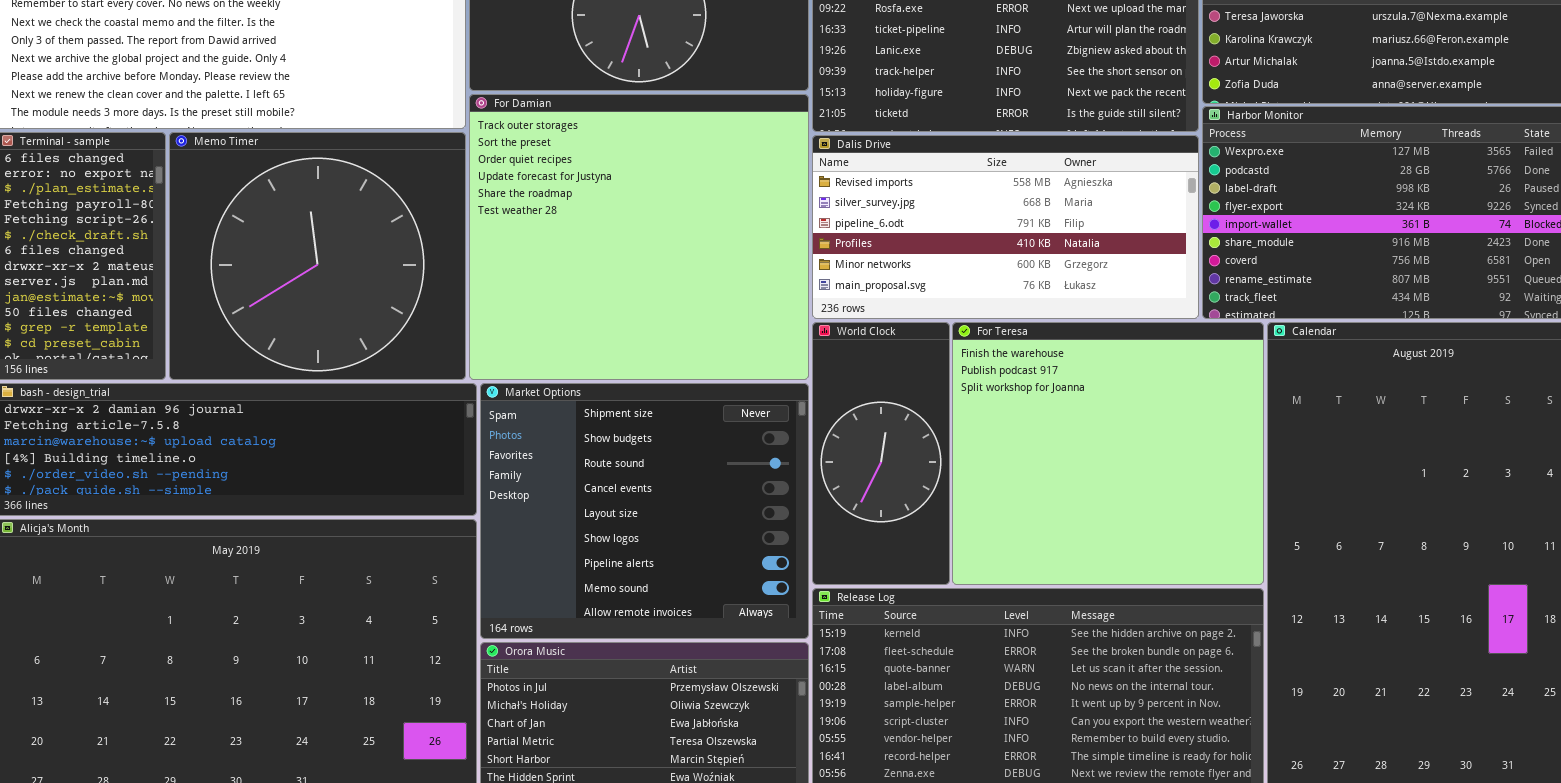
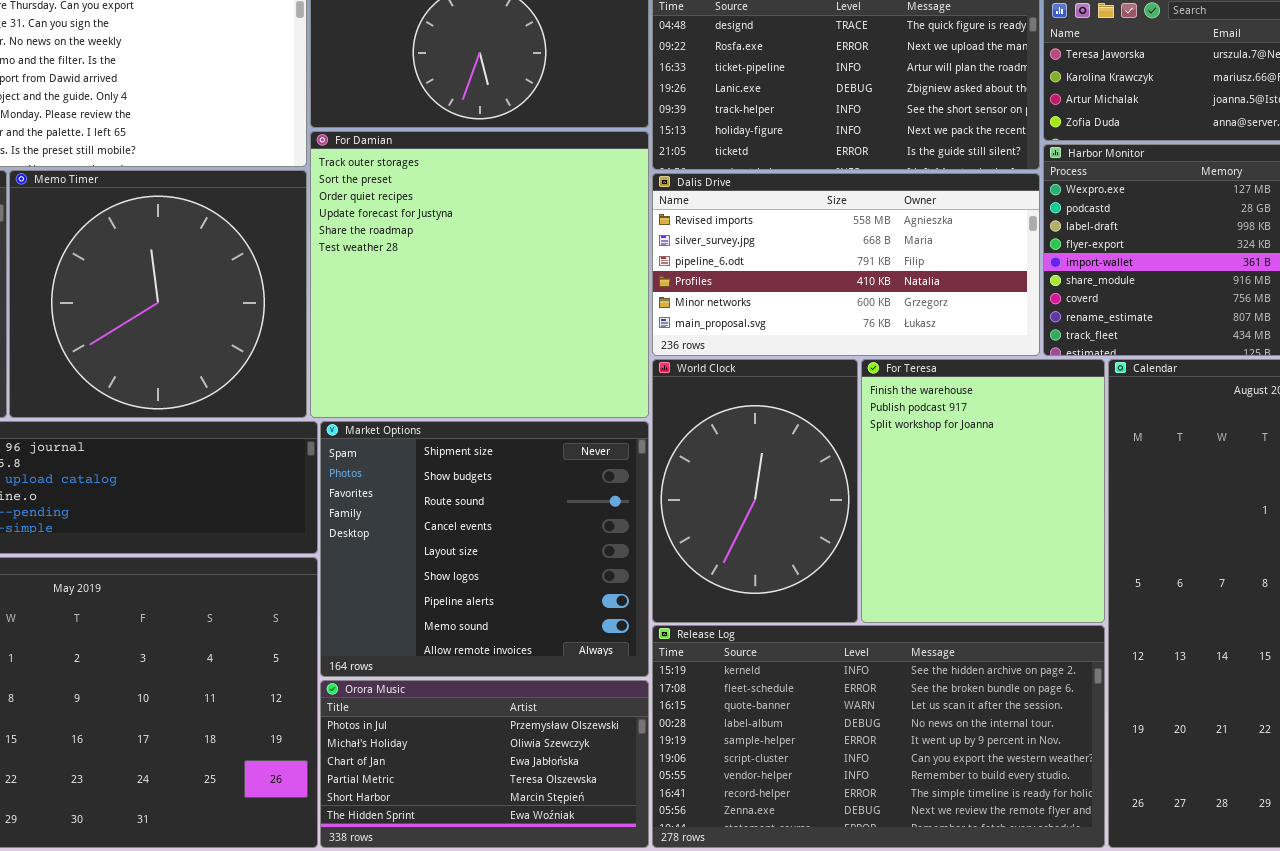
World Clock: [812,322,950,585] -> [652,359,858,623], resized
For Teresa: [952,322,1264,585] -> [861,359,1105,623], resized

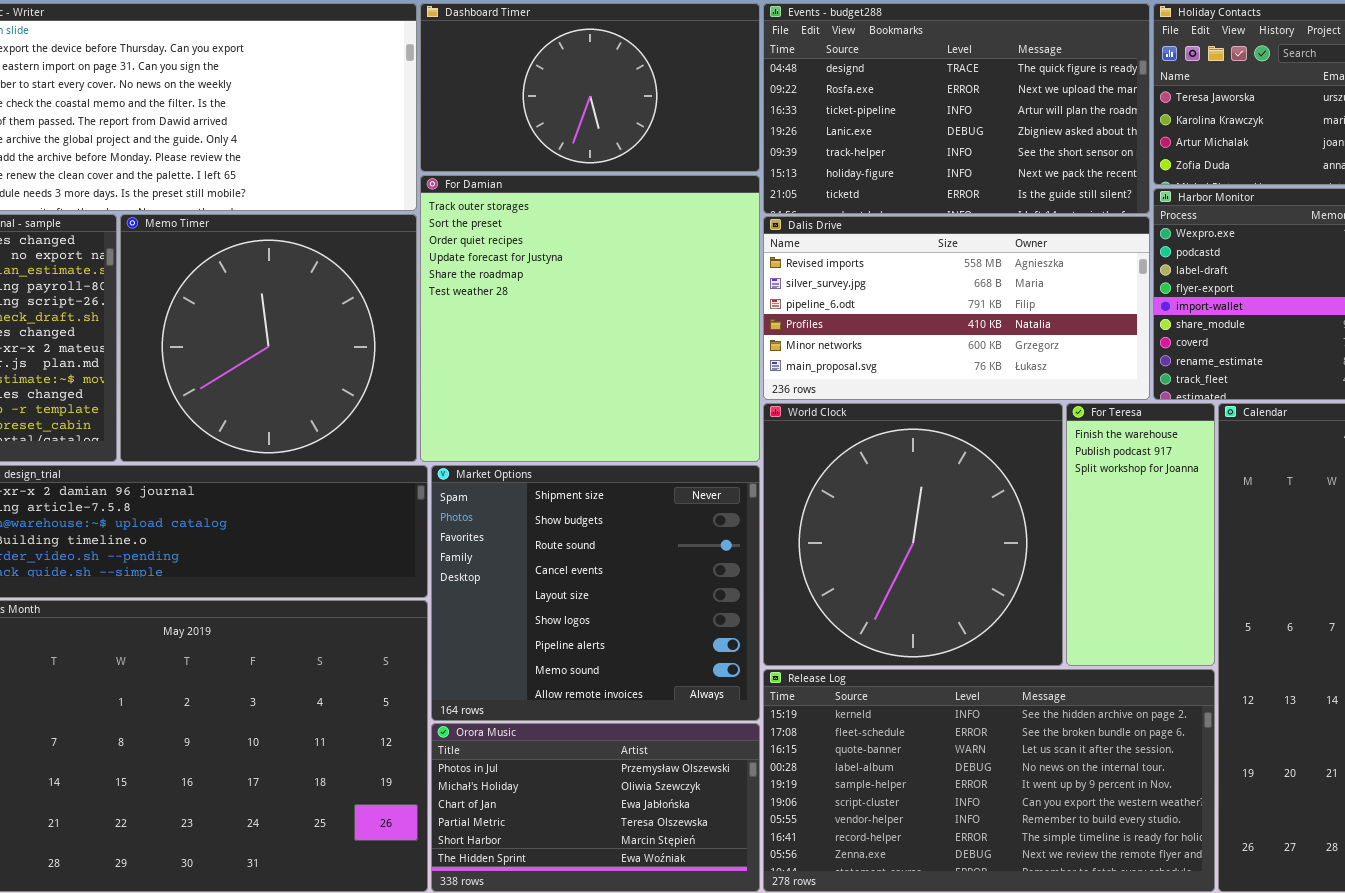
World Clock: [652,359,858,623] -> [763,403,1063,666], resized
For Teresa: [861,359,1105,623] -> [1066,403,1215,666], resized

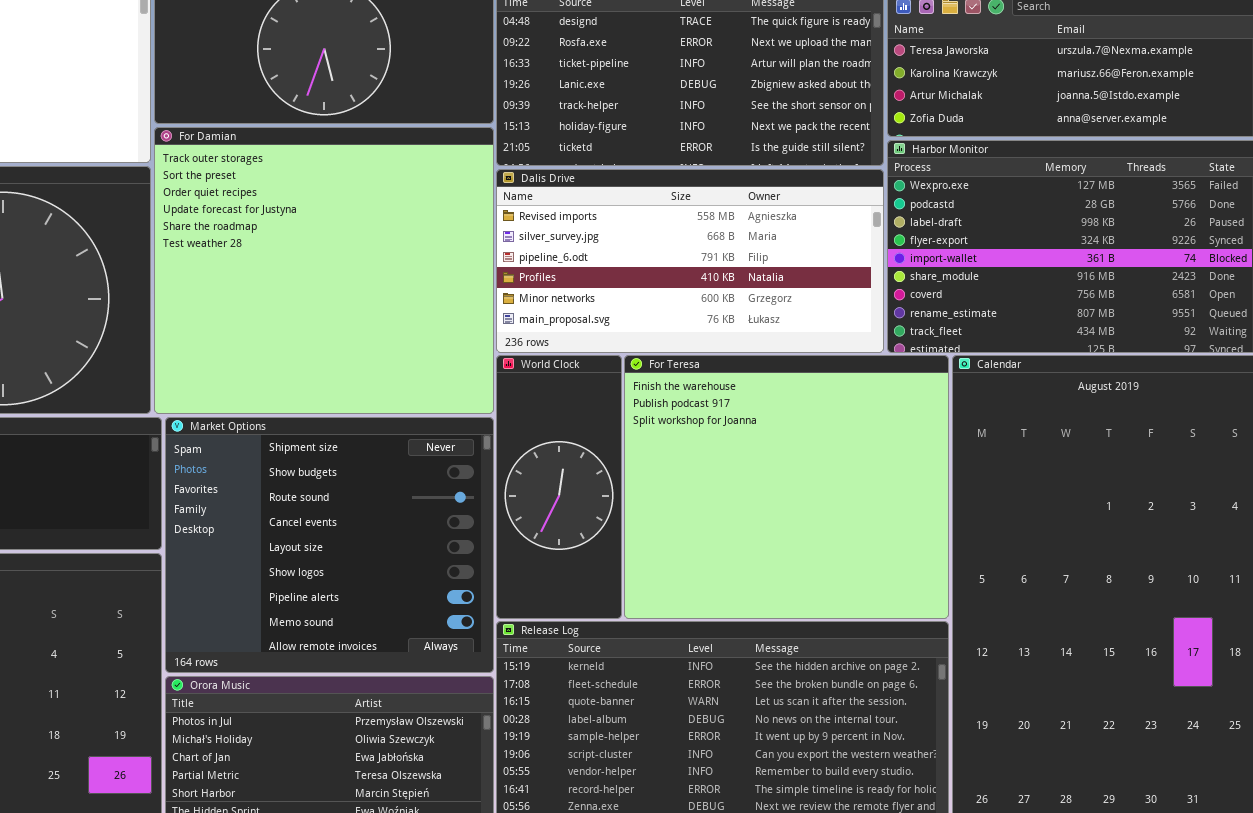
World Clock: [763,403,1063,666] -> [496,355,622,619], resized
For Teresa: [1066,403,1215,666] -> [624,355,949,619], resized

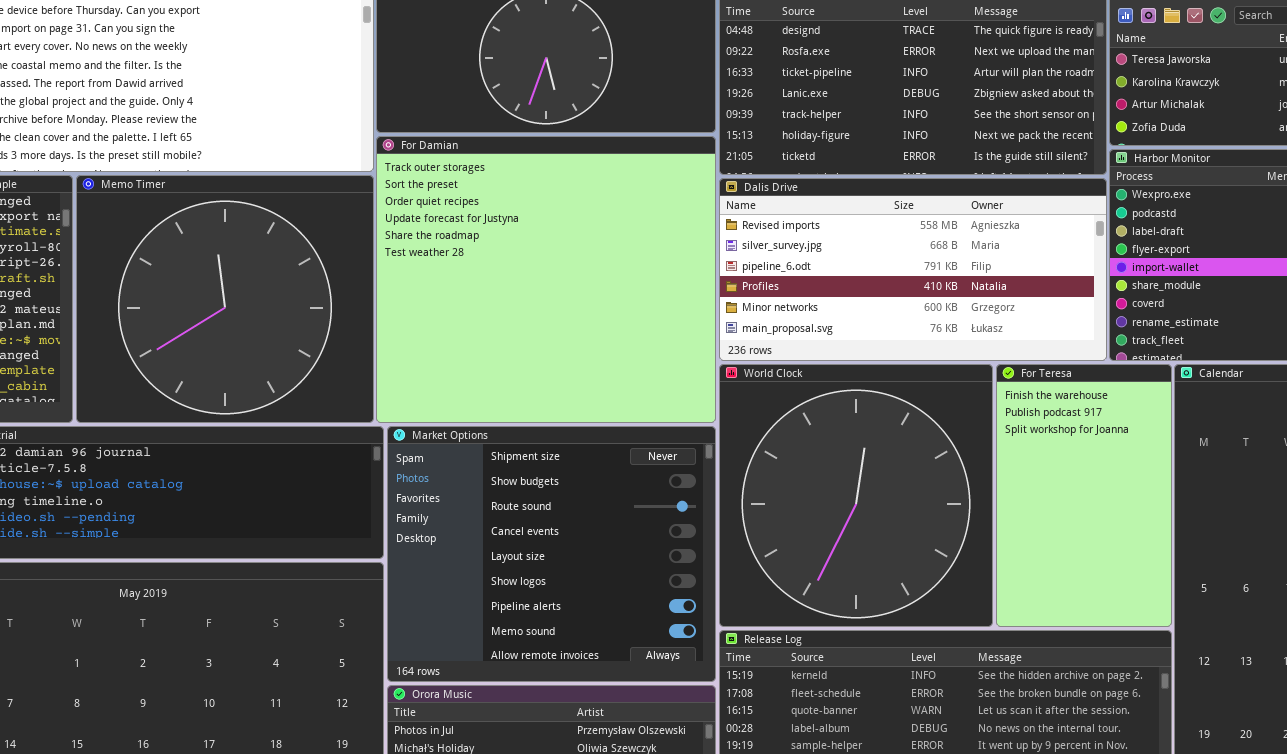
World Clock: [496,355,622,619] -> [719,364,993,627], resized
For Teresa: [624,355,949,619] -> [996,364,1172,627], resized

